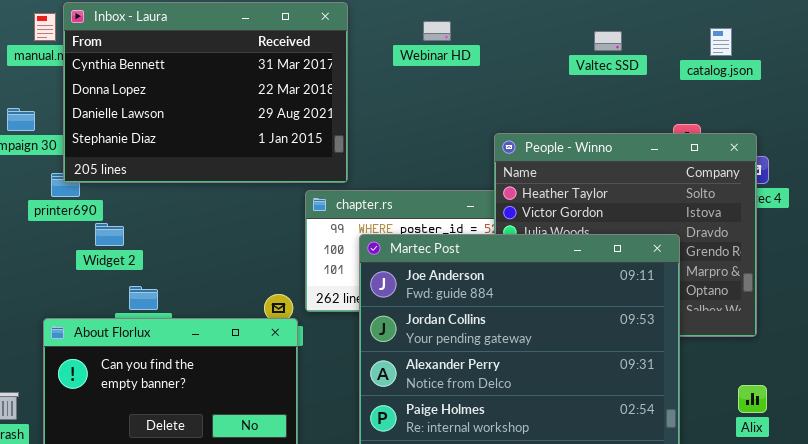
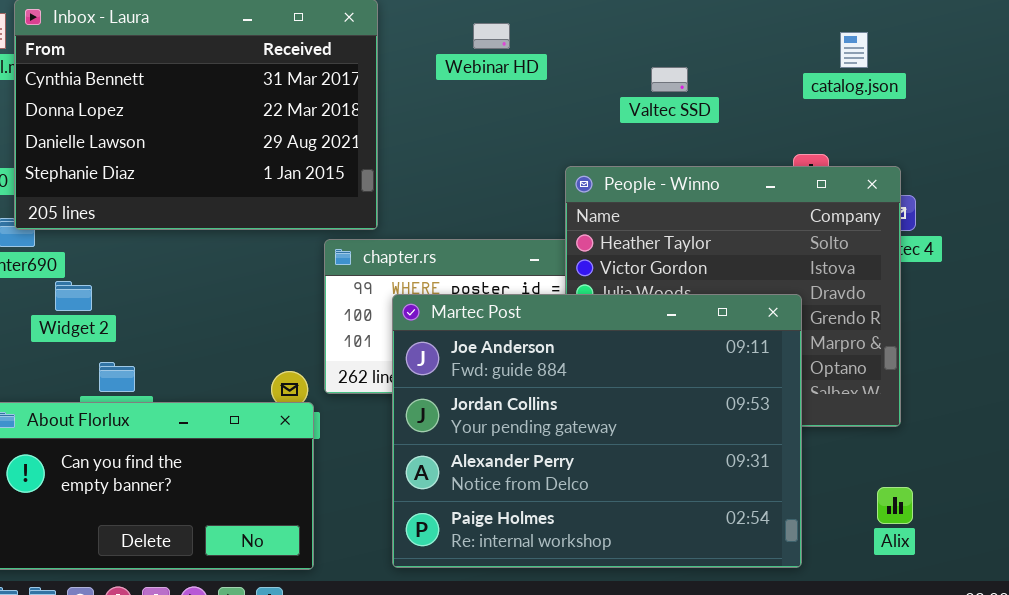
Valtec SSD: [594,31,622,51] -> [651,67,688,92], moved

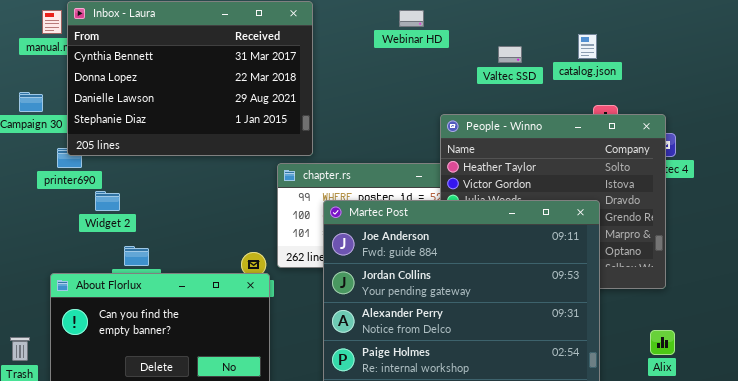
Webinar HD: [473,23,510,49] -> [399,10,424,27], moved
catalog.json: [840,32,868,68] -> [578,34,597,59], moved

